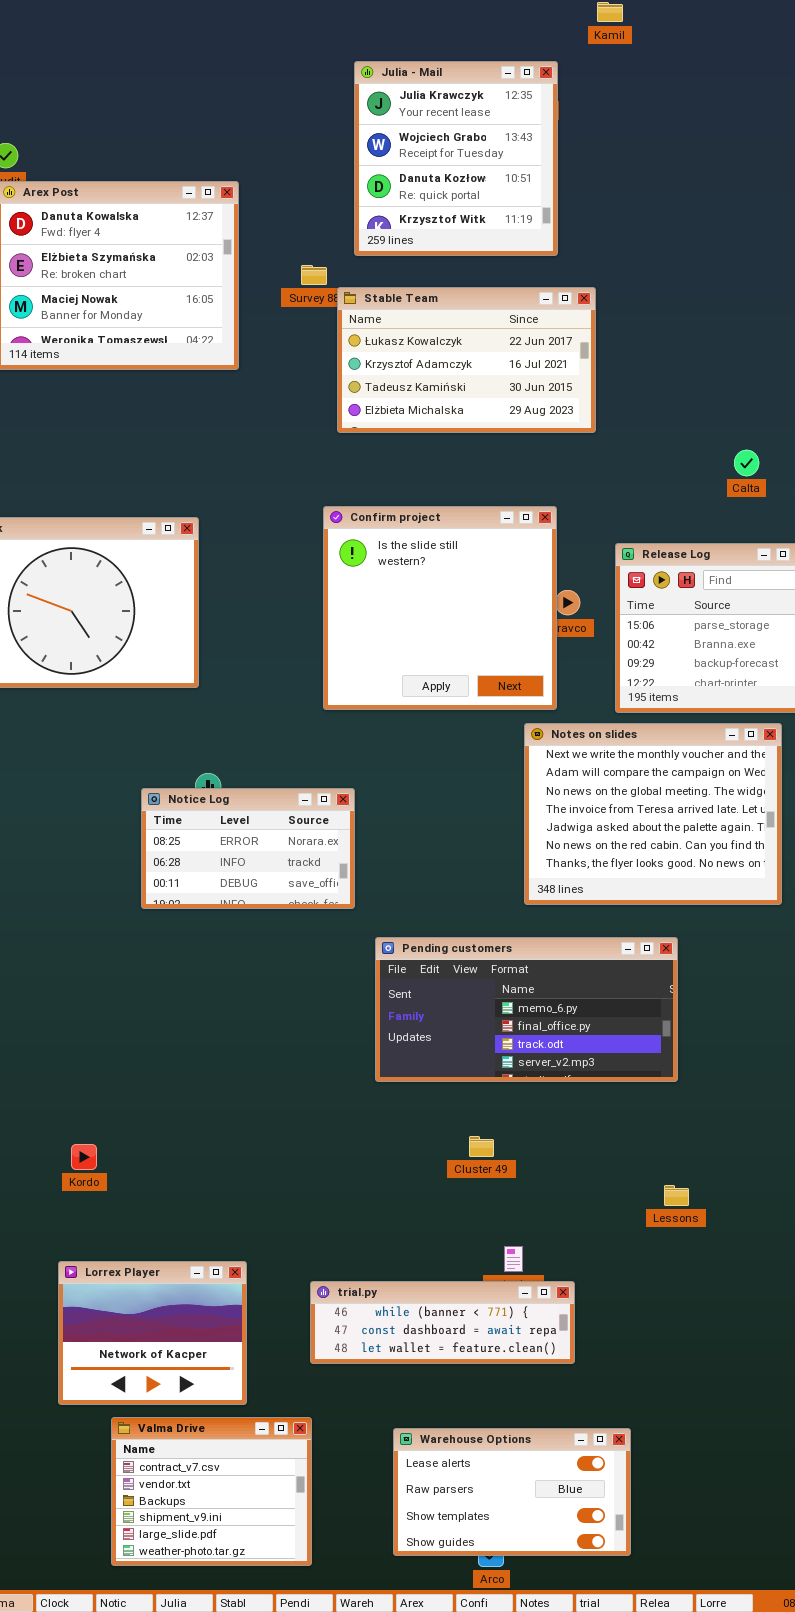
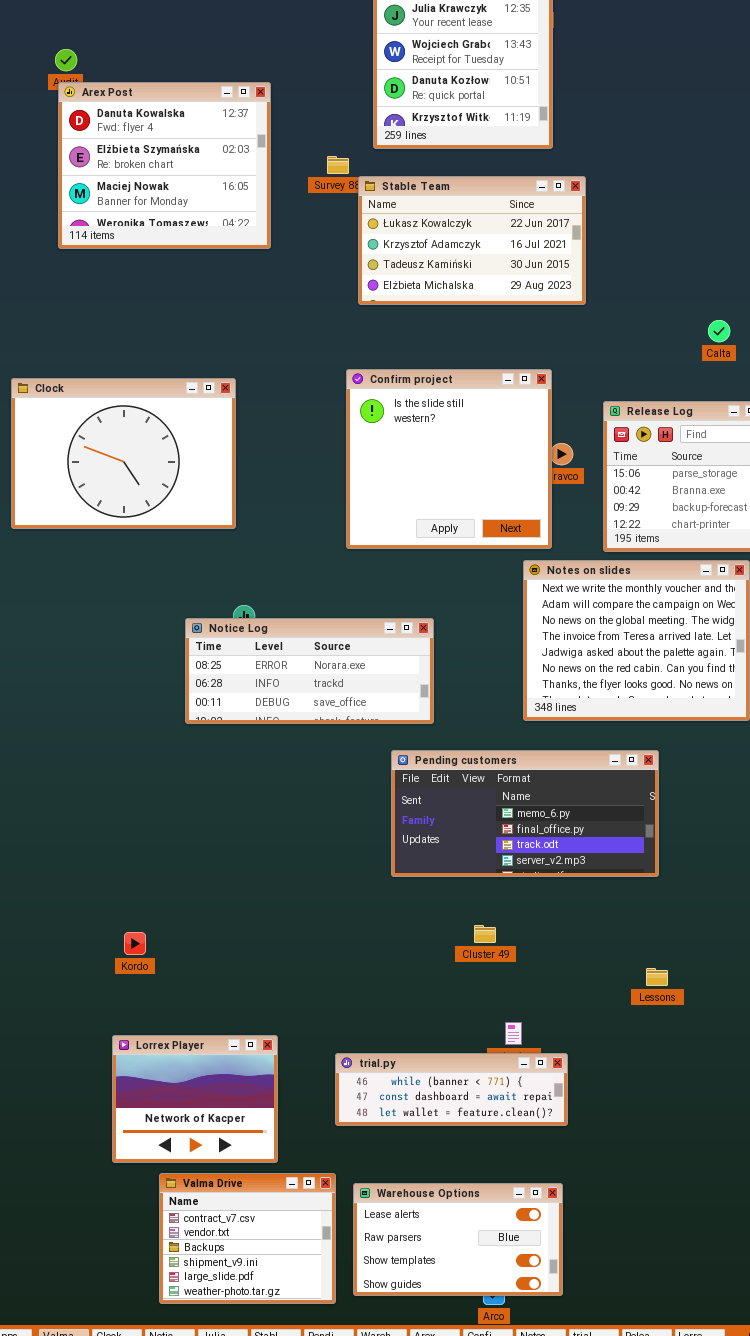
Notice Log: [141,788,355,909] -> [185,618,434,724], resized
Warehouse Options: [393,1428,631,1556] -> [353,1183,563,1296], moved

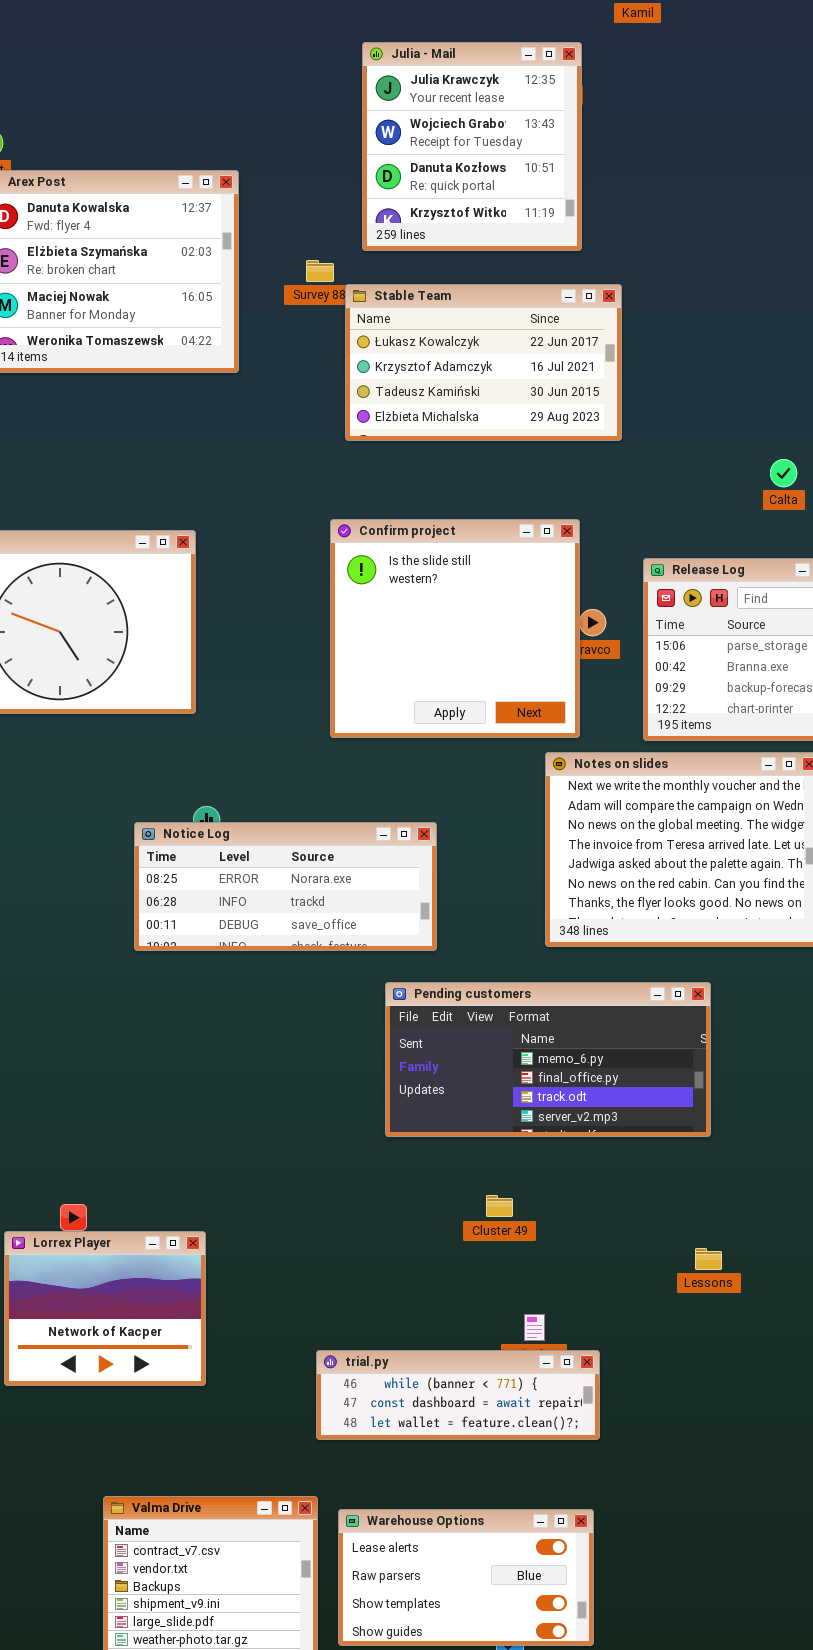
Lorrex Player: [112,1035,278,1163] -> [4,1231,206,1386], moved

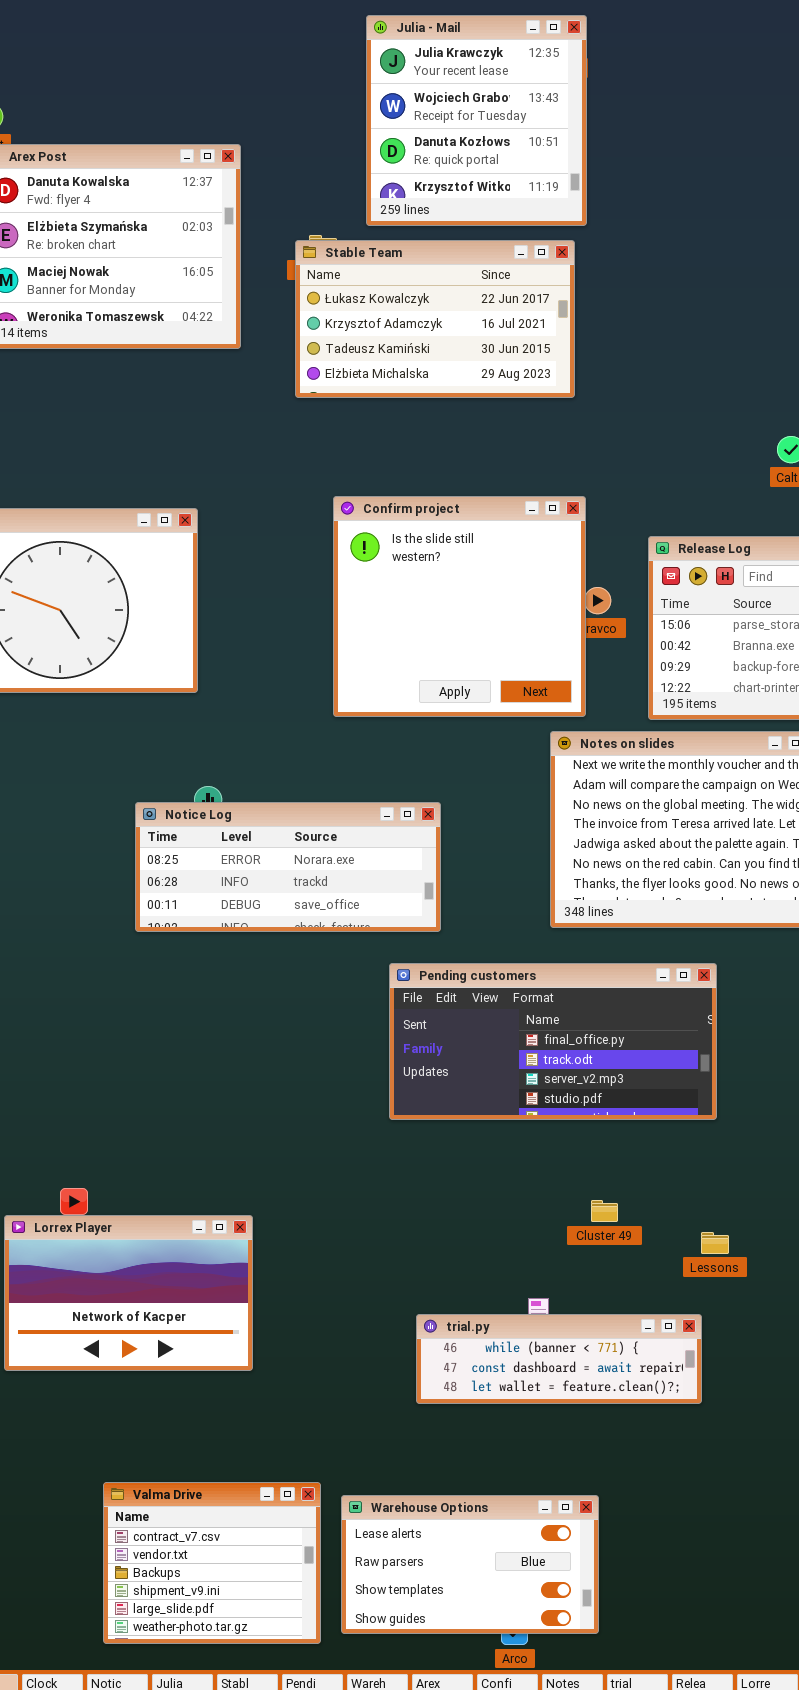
Stable Team: [345,284,622,441] -> [295,240,575,398], moved
Pending customers: [385,982,711,1137] -> [389,963,717,1120], scrolled down 1 row
Cluster 49: [486,1195,513,1217] -> [591,1200,618,1222], moved
Lorrex Player: [4,1231,206,1386] -> [4,1215,253,1371], resized
trial.py: [316,1350,600,1440] -> [416,1314,702,1404], moved

